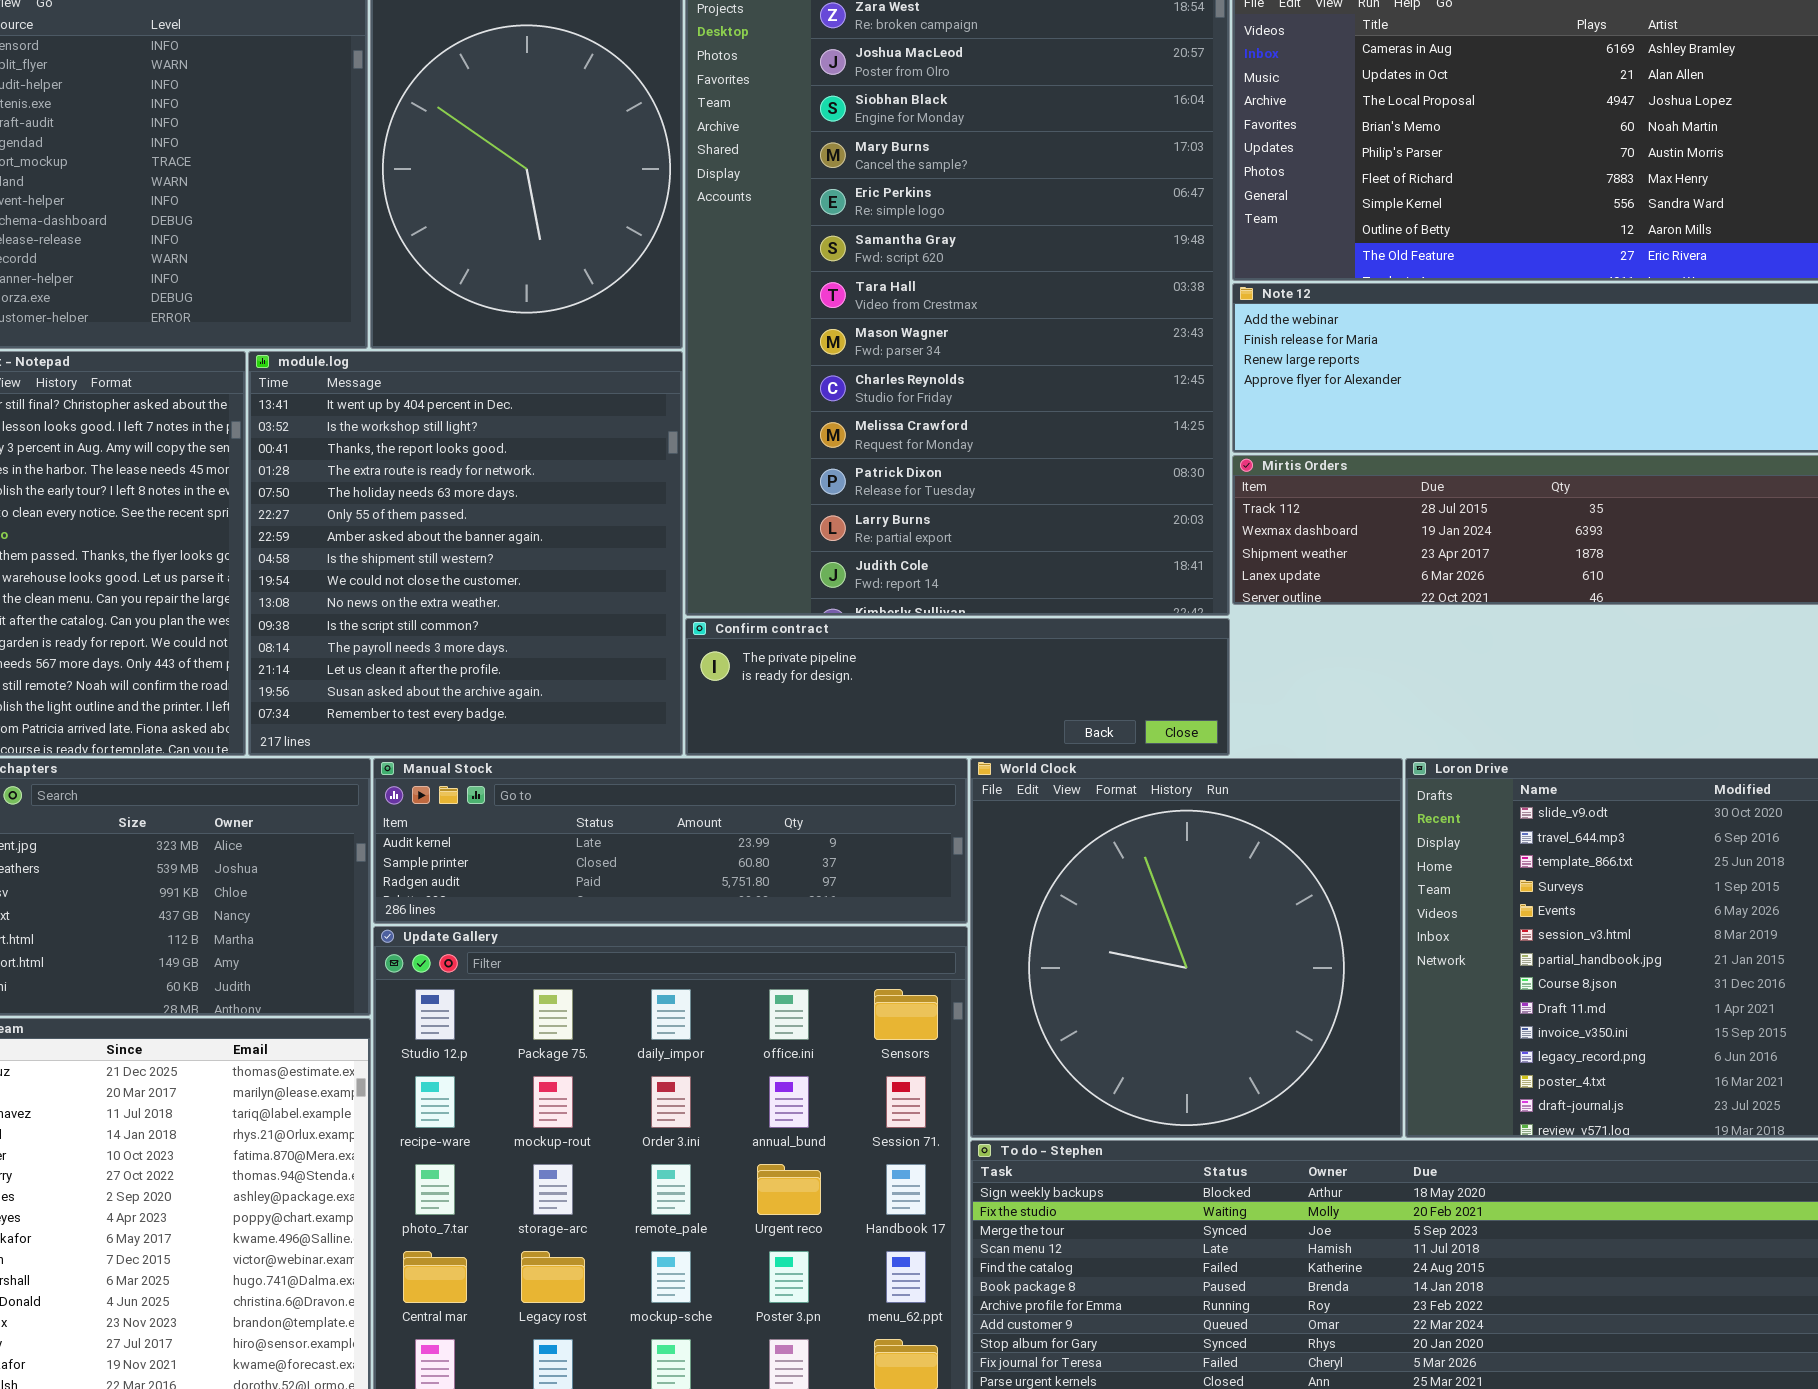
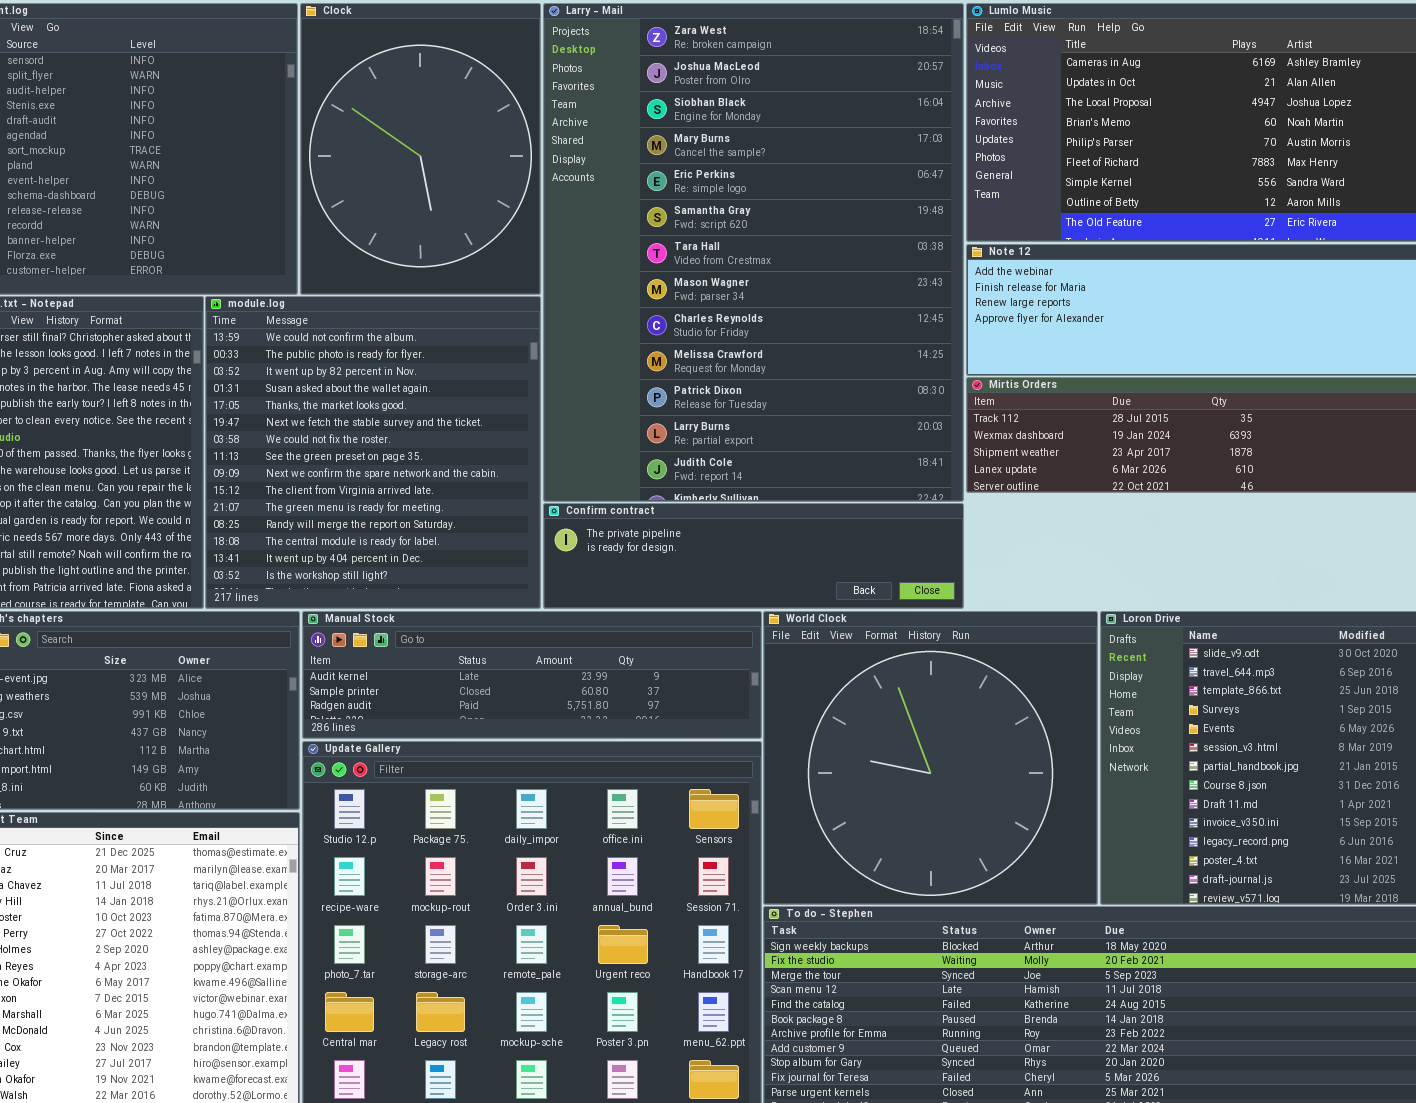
module.log: [248,351,683,756] -> [205,296,541,609], scrolled up 13 rows

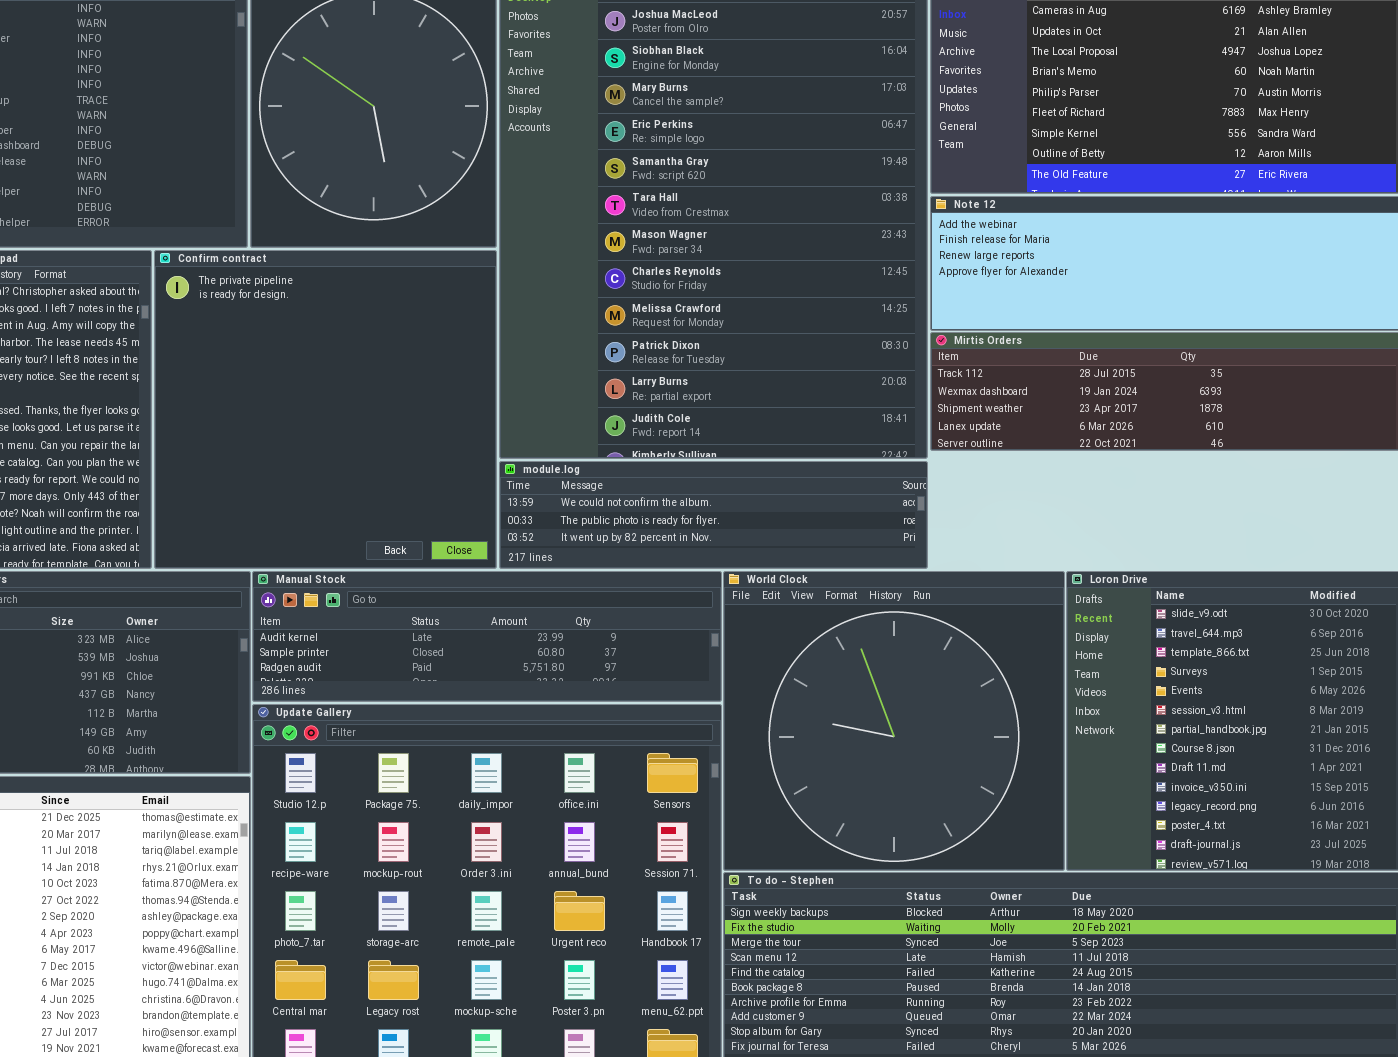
module.log: [205,296,541,609] -> [499,461,928,569], moved, resized
Confirm contract: [543,503,964,609] -> [154,250,497,569], moved, resized

